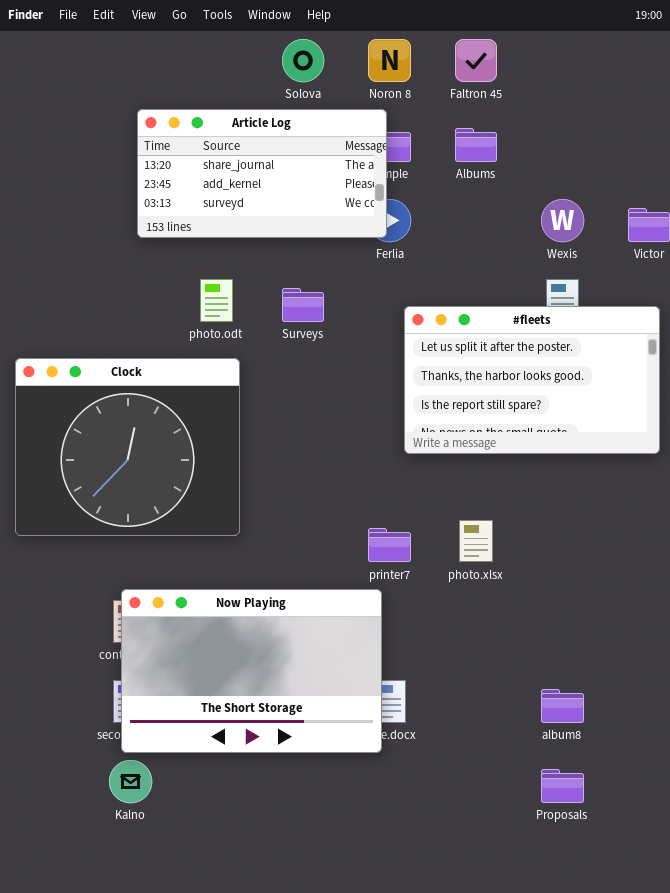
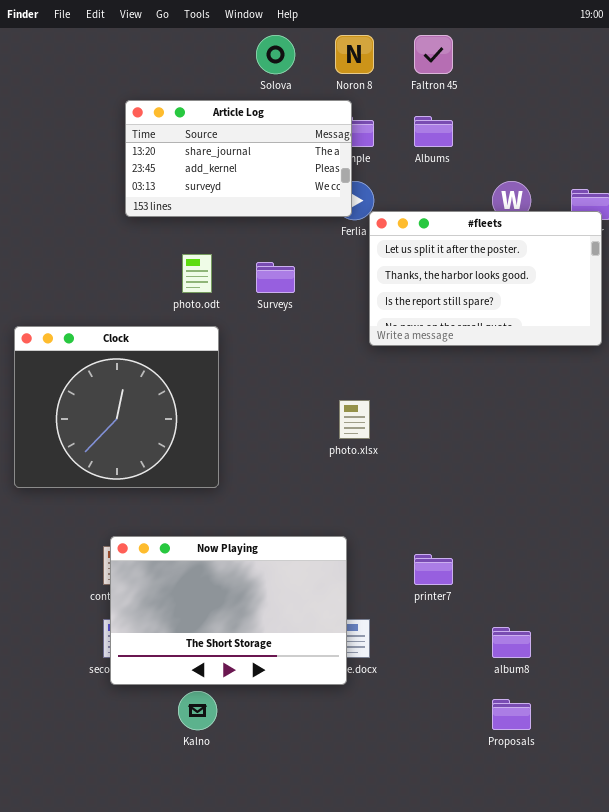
#fleets: [404,306,660,454] -> [369,211,602,346], moved
photo.xlsx: [459,520,493,562] -> [339,400,370,439], moved
printer7: [368,528,411,562] -> [414,554,453,585], moved
Kalno: [109,760,152,803] -> [178,691,217,730], moved

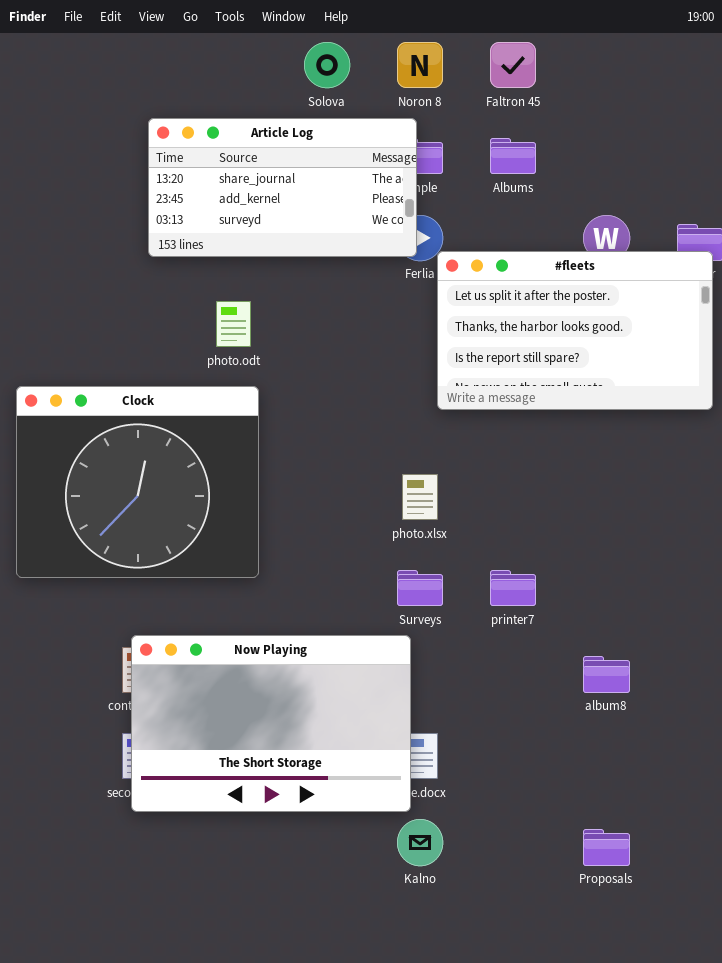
Surveys: [256,262,295,293] -> [397,570,443,606], moved
printer7: [414,554,453,585] -> [490,570,536,606], moved
album8: [492,627,531,658] -> [583,656,630,693], moved
Kalno: [178,691,217,730] -> [397,819,443,866], moved

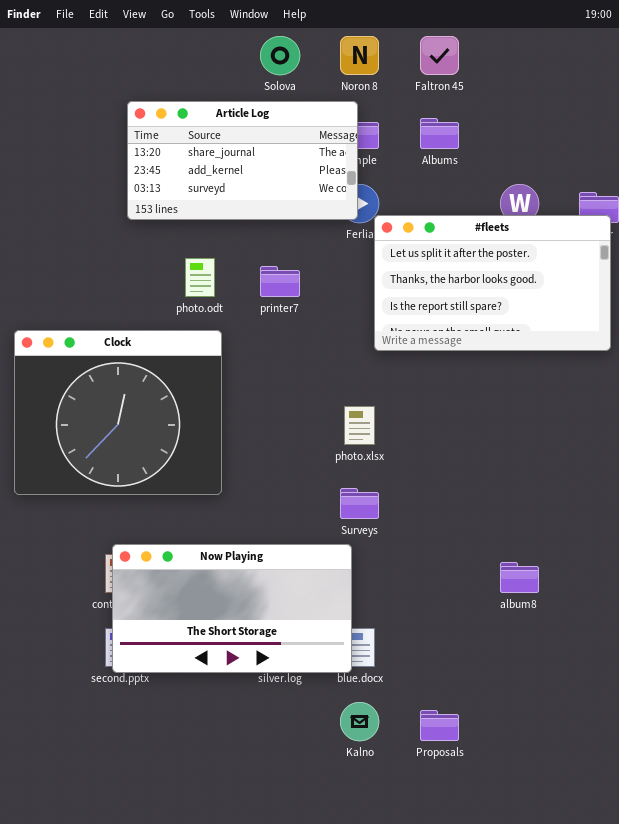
printer7: [490,570,536,606] -> [260,266,300,297], moved
Now Playing: [131,635,411,812] -> [112,544,352,673], resized
Proposals: [583,829,630,866] -> [420,710,459,741], moved

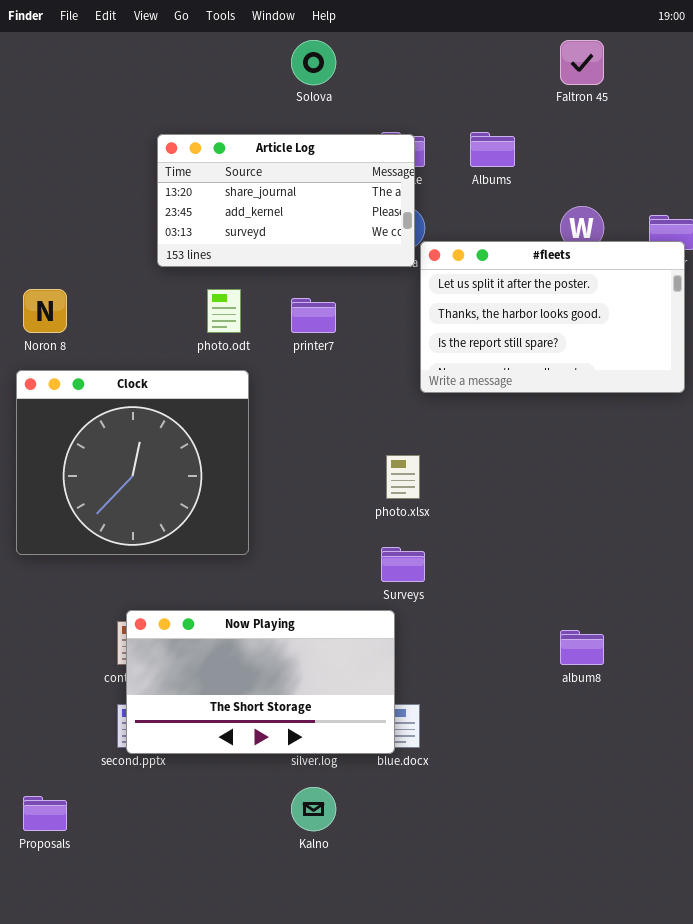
Noron 8: [340,36,379,75] -> [23,289,67,333], moved
Faltron 45: [420,36,459,75] -> [560,40,604,85], moved
Article Log: [127,101,358,220] -> [157,134,415,267], moved
Kalno: [340,702,379,741] -> [291,787,336,831], moved
Proposals: [420,710,459,741] -> [23,796,67,831], moved

